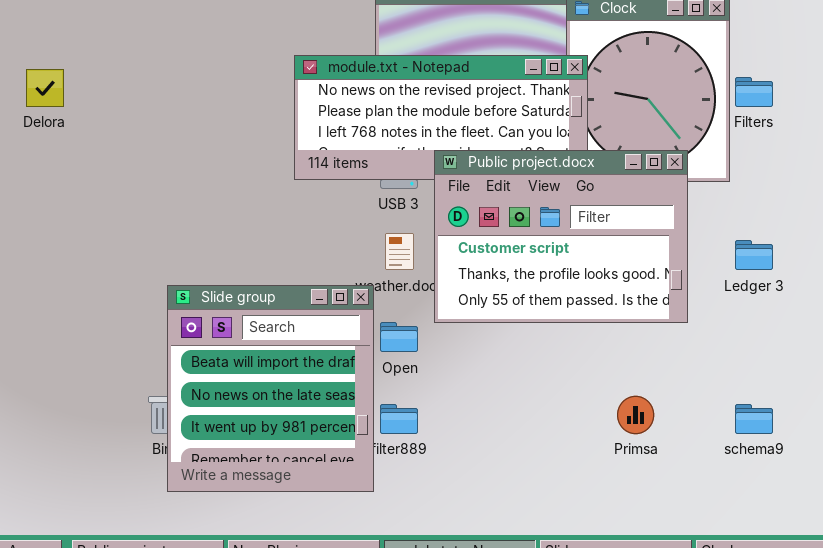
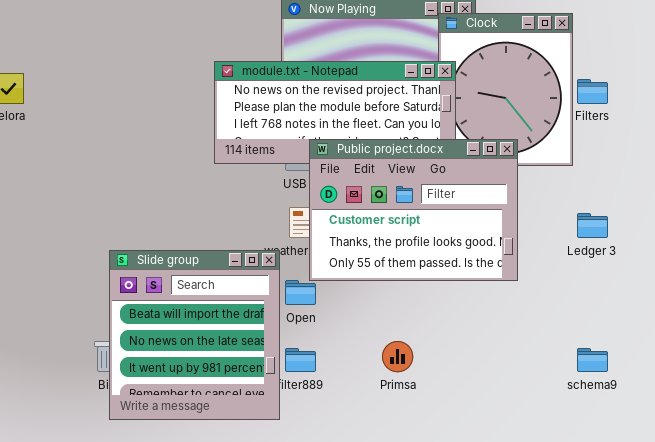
Public project.docx: [434,150,688,323] -> [309,139,518,281], moved
Primsa: [617,396,654,434] -> [382,341,413,372], moved

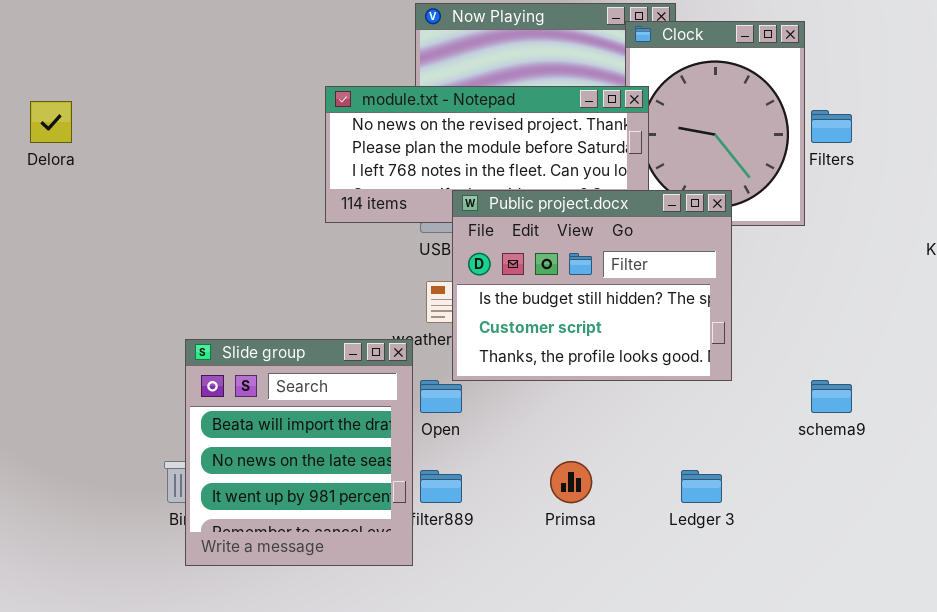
Public project.docx: [309,139,518,281] -> [452,190,732,381], scrolled up 1 row
Ledger 3: [577,213,608,238] -> [681,470,722,503], moved
schema9: [577,348,608,372] -> [811,380,852,413], moved

